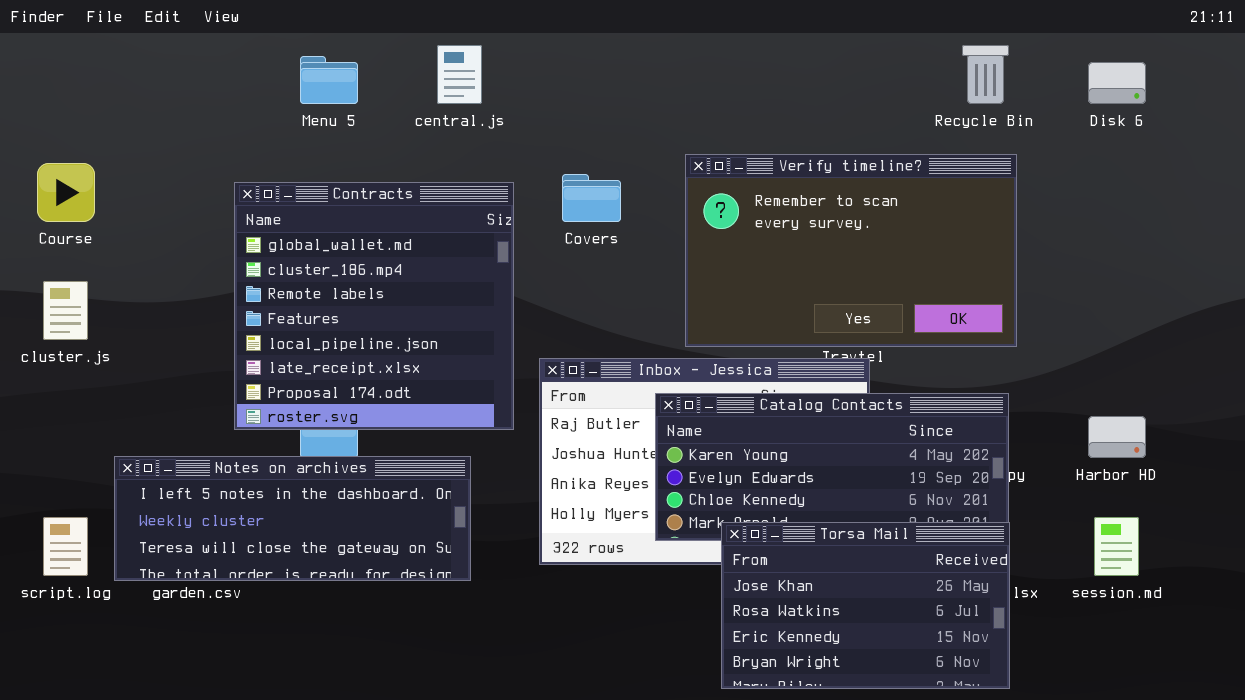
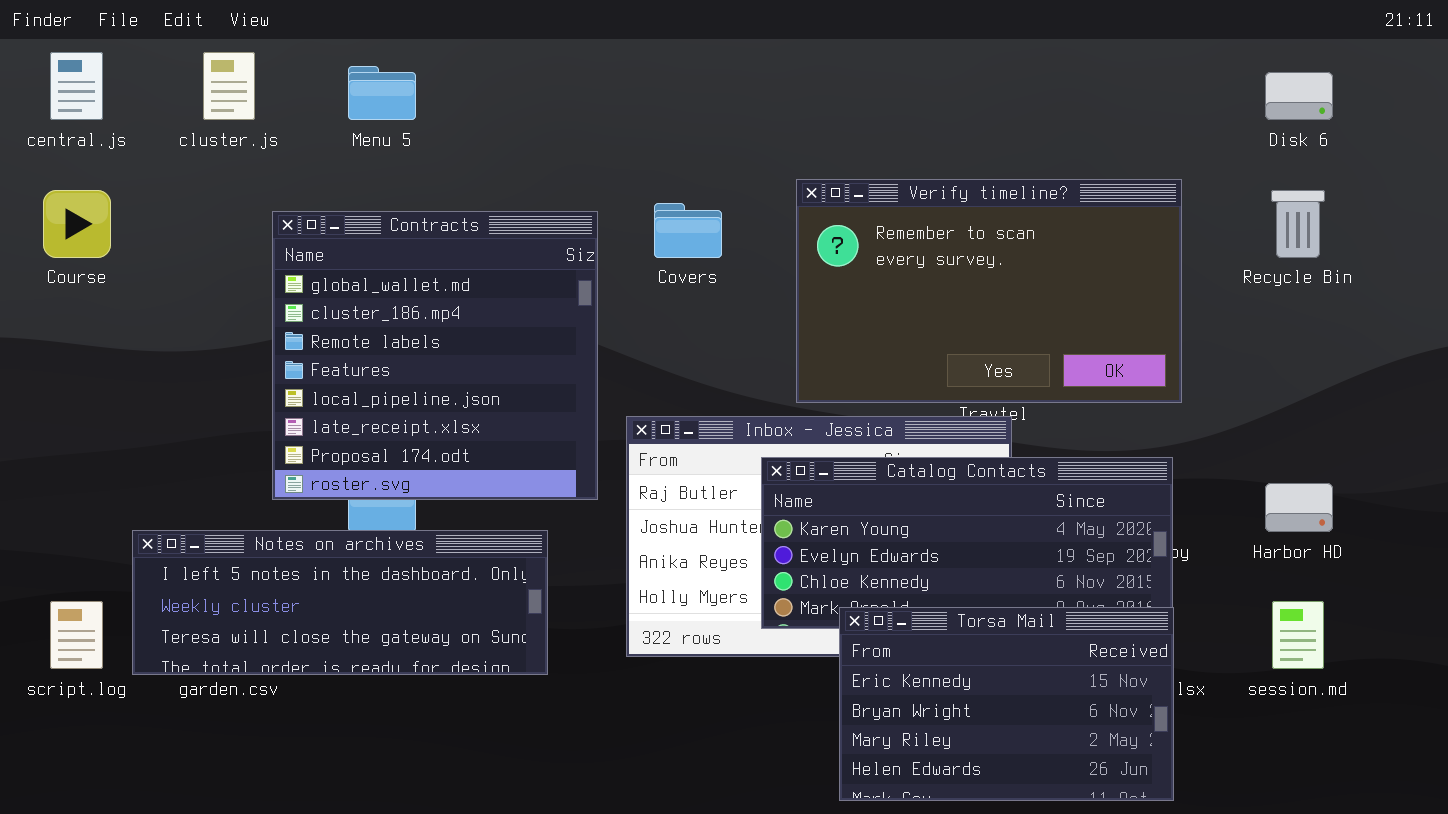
central.js: [437,45,482,104] -> [50,52,103,120], moved
Recycle Bin: [962,45,1009,104] -> [1271,190,1325,258], moved
cluster.js: [43,281,88,340] -> [203,52,255,120], moved
Torsa Mail: [721,522,1010,689] -> [839,607,1174,801], scrolled down 2 rows

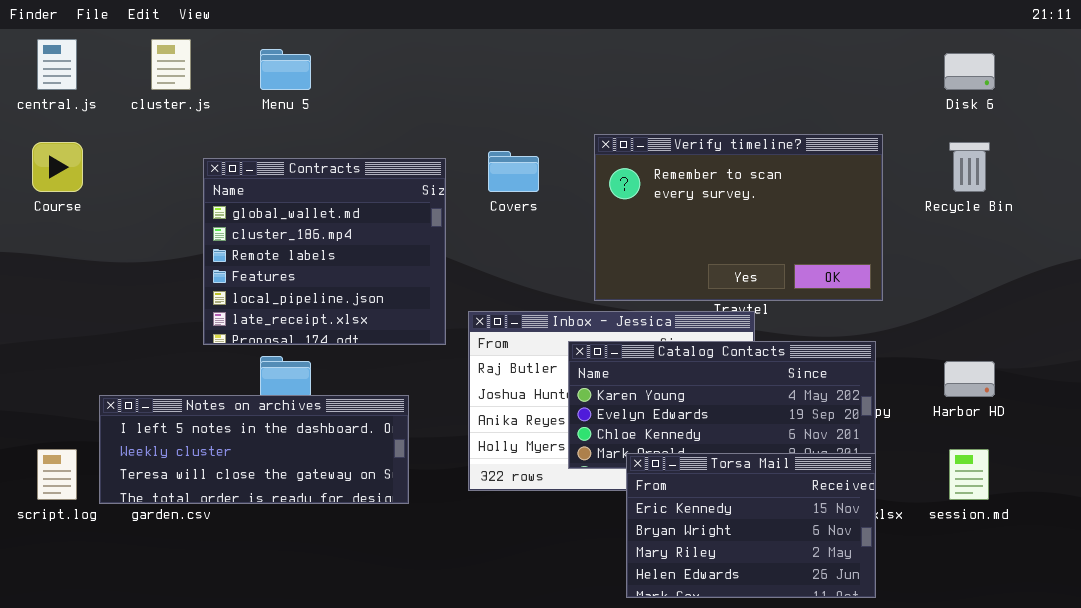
Contracts: [272,211,598,500] -> [203,158,446,345], resized

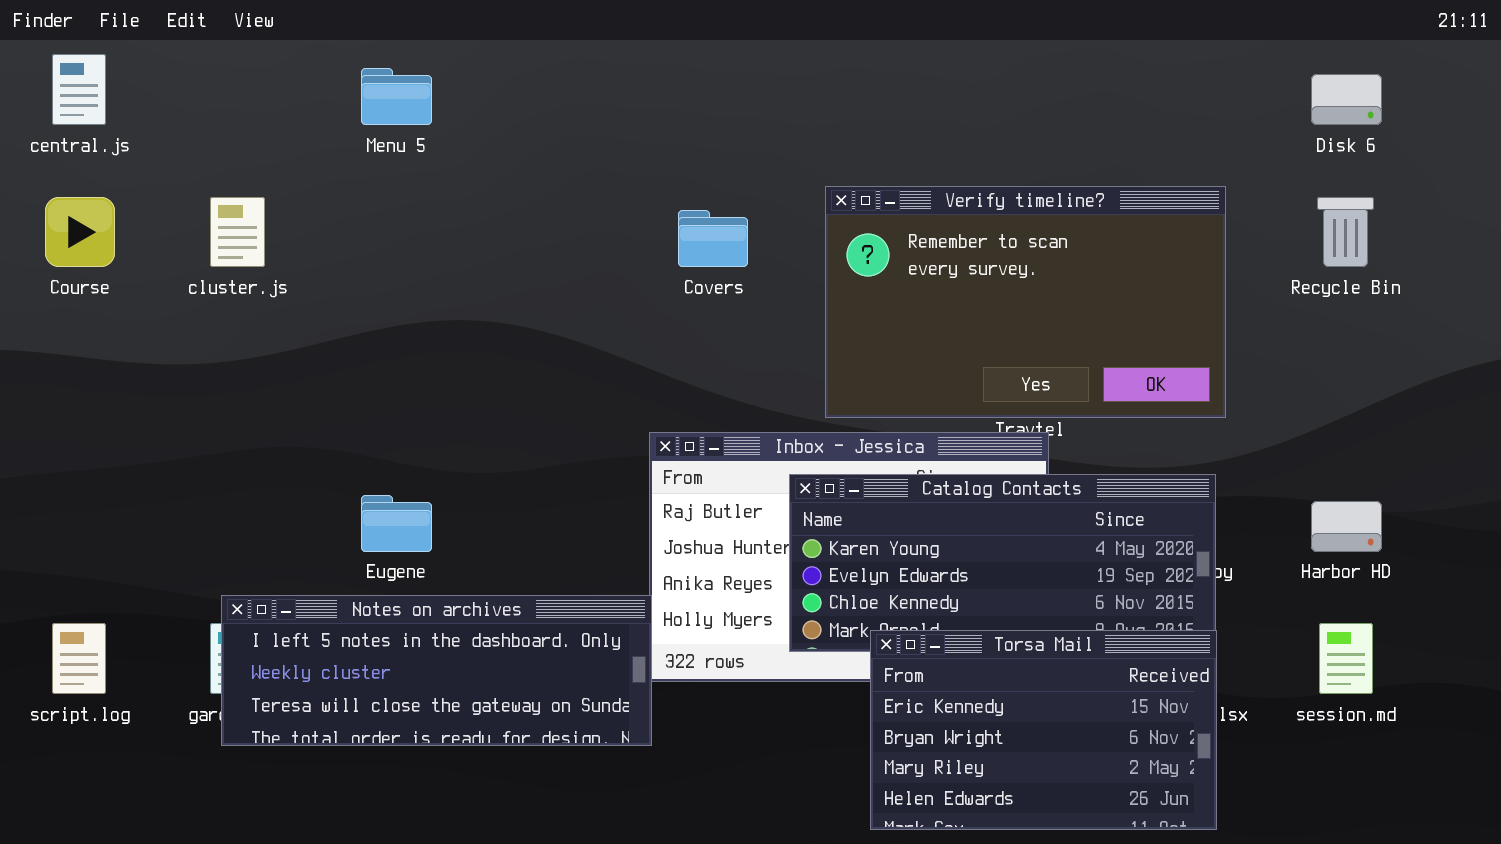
cluster.js: [151,39,191,90] -> [210,197,265,267], moved
Contracts: [203,158,446,345] -> none, closed
Notes on archives: [99,395,409,504] -> [221,595,652,746], moved

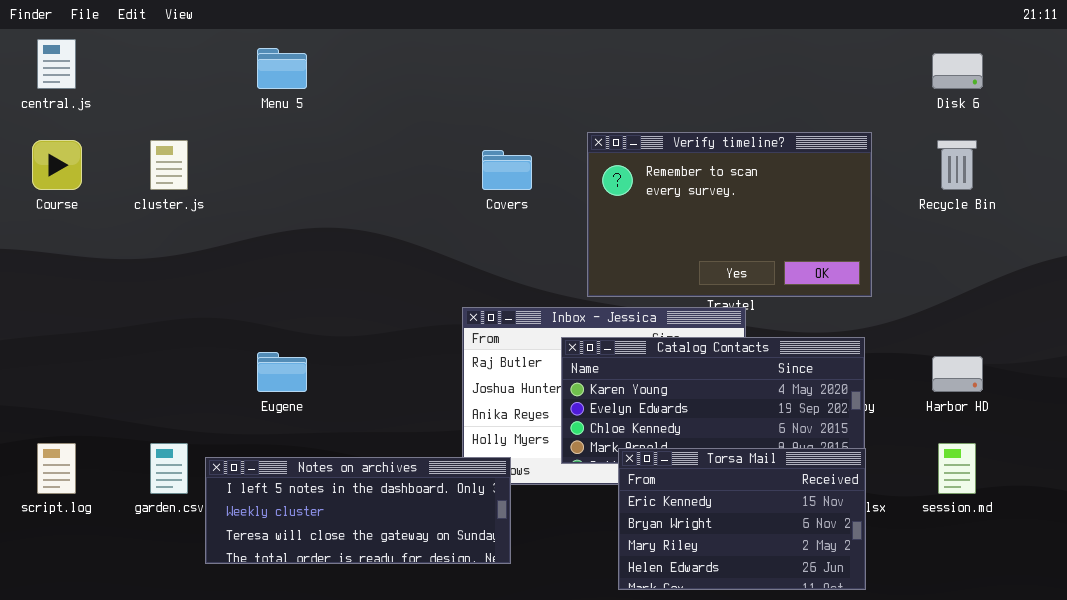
Notes on archives: [221,595,652,746] -> [205,457,511,564], moved

